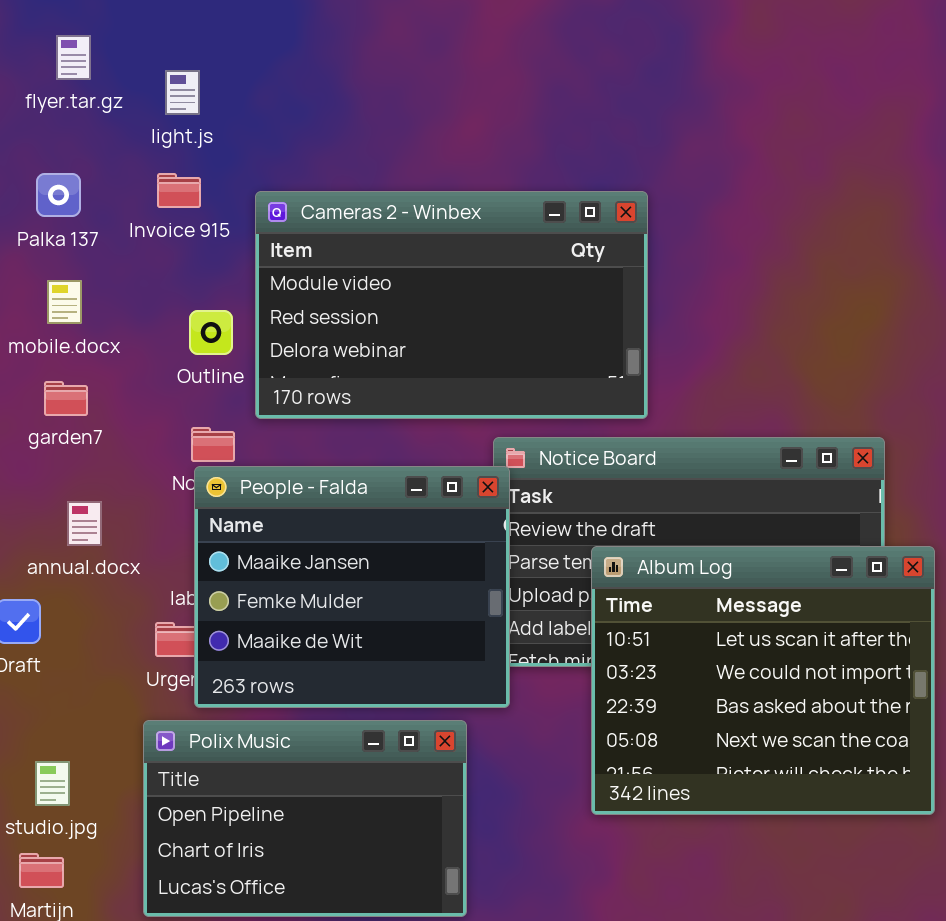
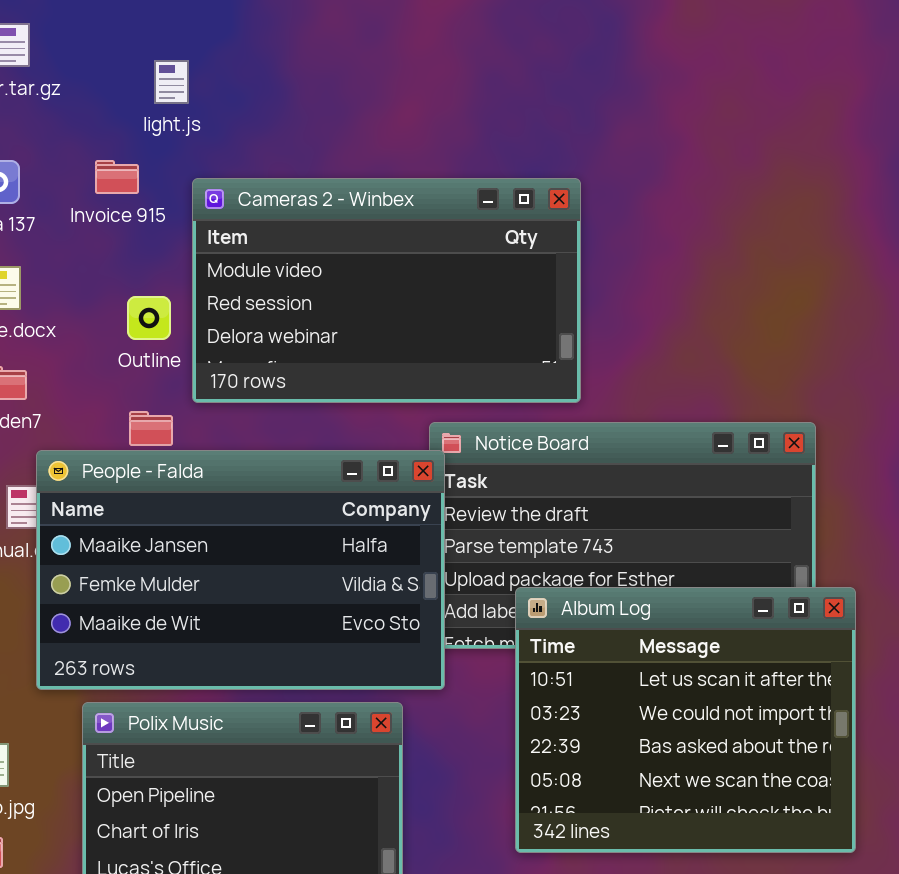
light.js: [165,70,200,115] -> [154,60,189,104], moved
People - Falda: [194,466,510,708] -> [36,450,445,690], resized
Album Log: [591,546,935,815] -> [515,587,856,853], moved

